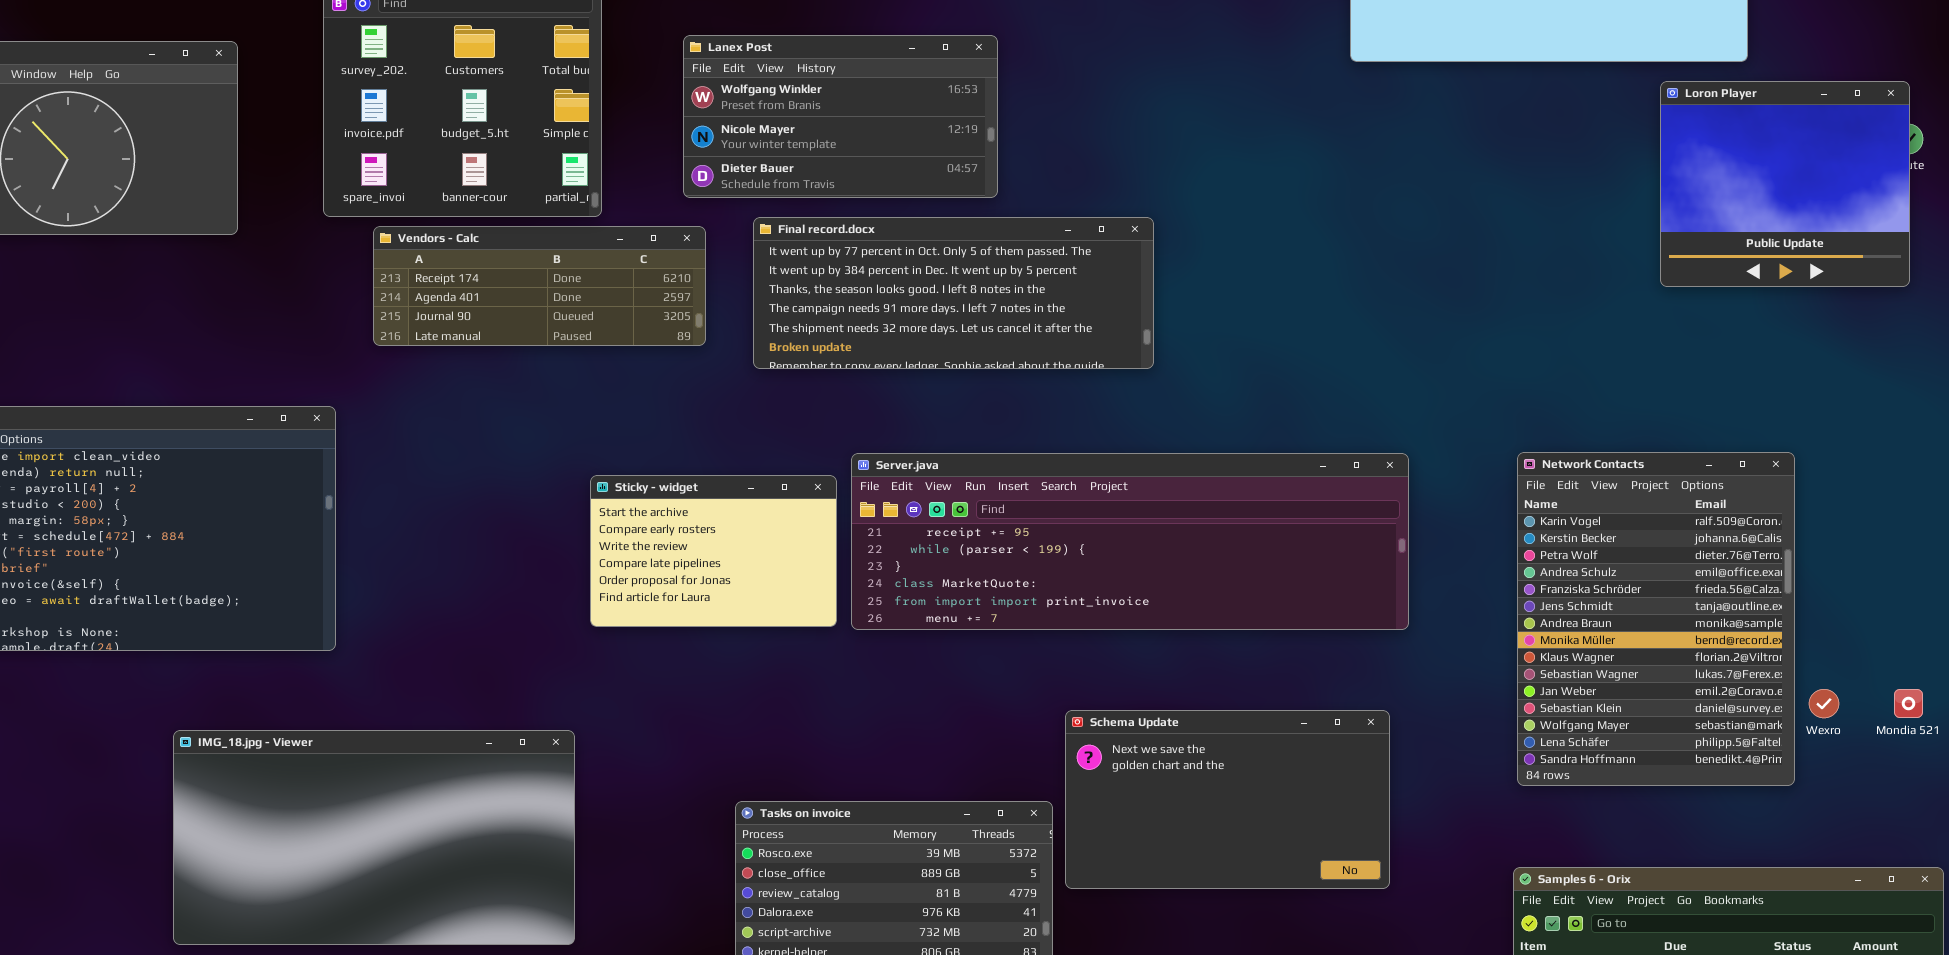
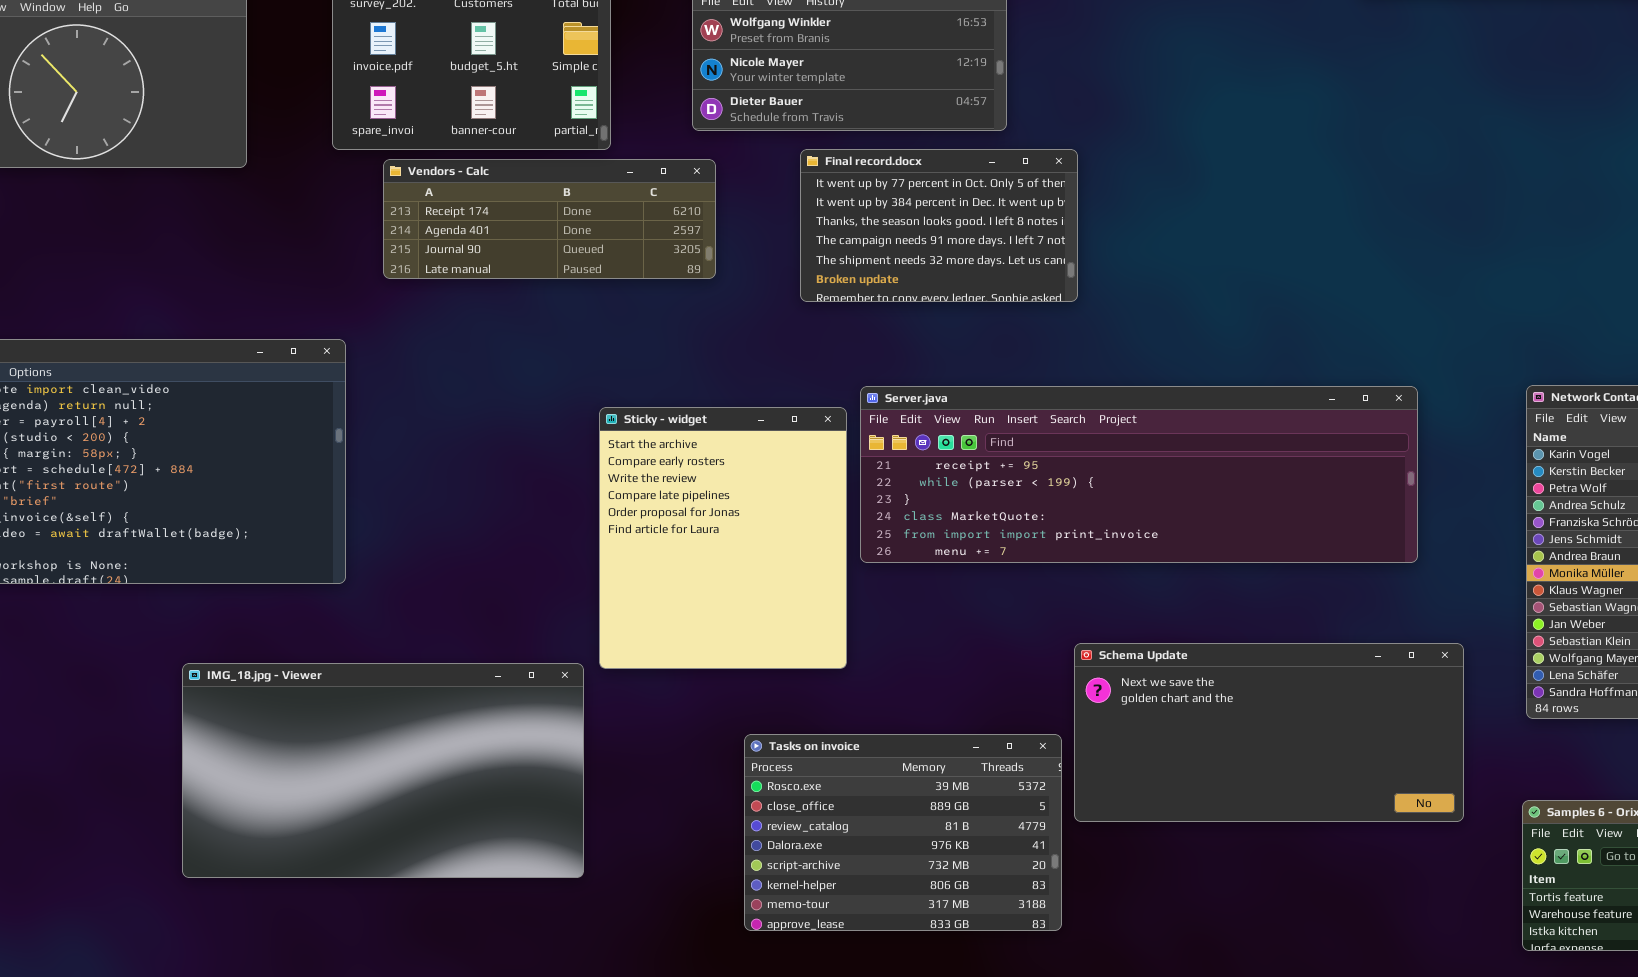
Final record.docx: [753,217,1154,369] -> [800,149,1078,302], moved, resized
Sticky - widget: [590,475,837,627] -> [599,407,847,669], resized
Schema Update: [1065,710,1390,889] -> [1074,643,1464,822], resized

